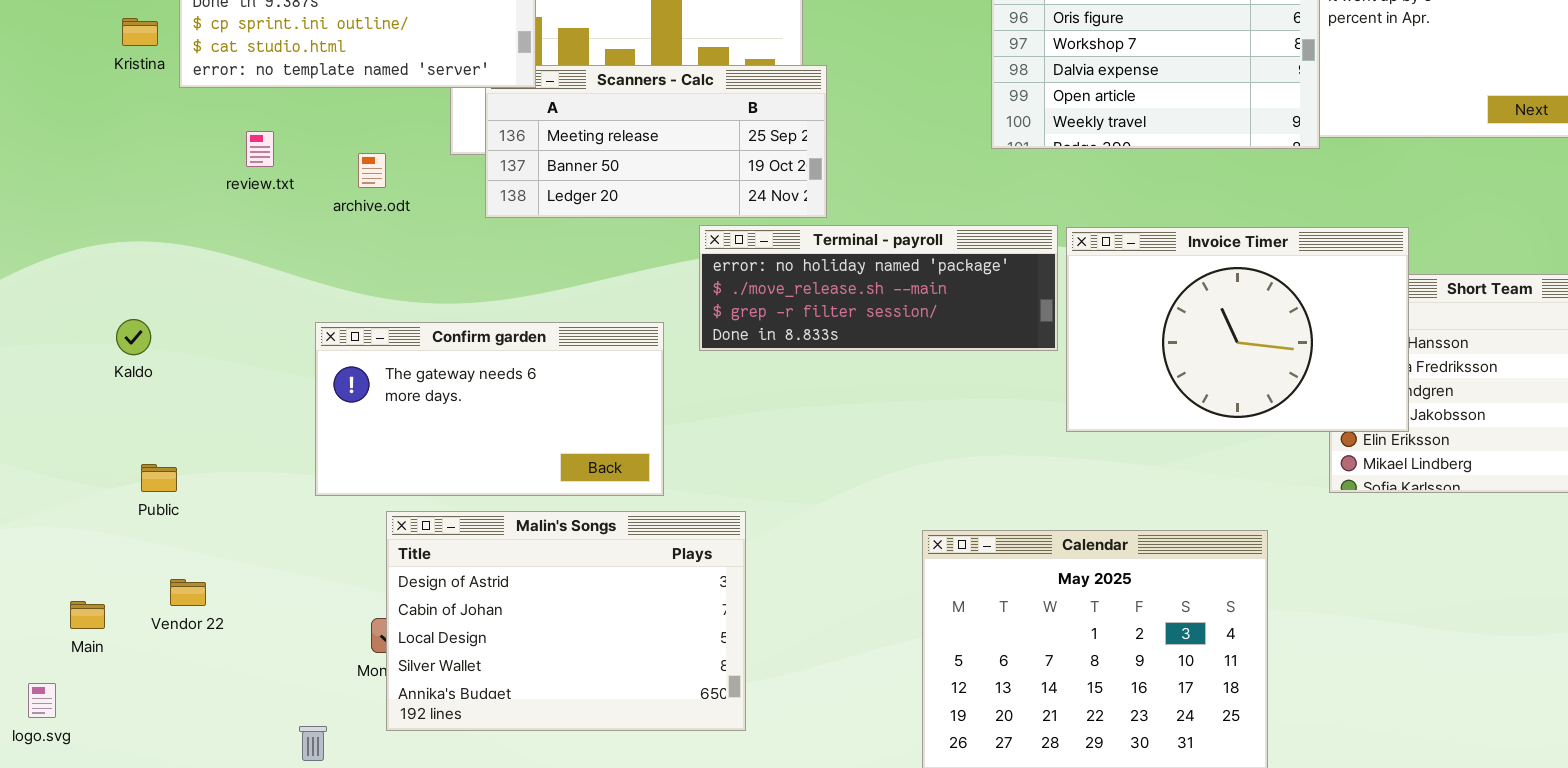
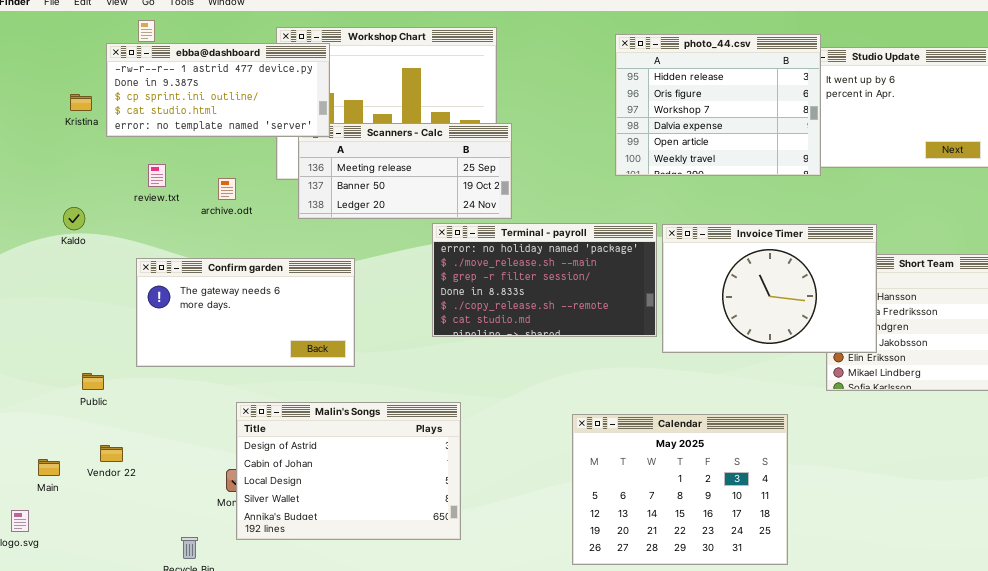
Terminal - payroll: [699,225,1058,351] -> [432,223,657,337], resized
Kaldo: [116,319,151,355] -> [63,207,85,230], moved
Confirm garden: [315,322,664,496] -> [136,258,355,367], moved

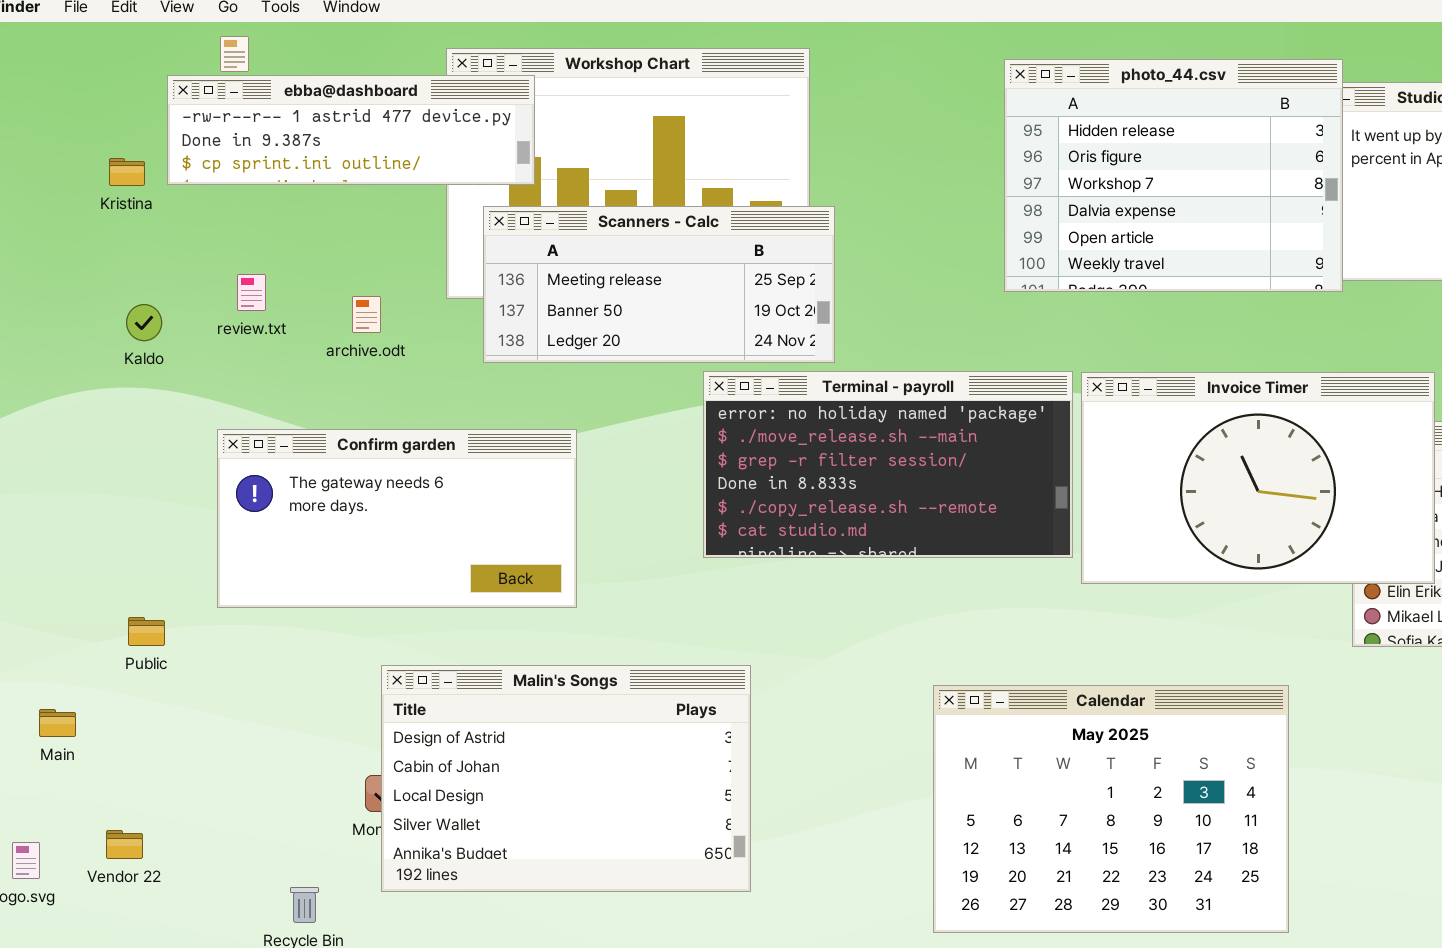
ebba@dashboard: [106,43,330,137] -> [167,75,535,185], resized
Kaldo: [63,207,85,230] -> [126,304,162,341], moved
Vendor 22: [100,445,123,462] -> [106,830,143,859], moved
Main: [38,459,60,476] -> [39,709,76,737], moved

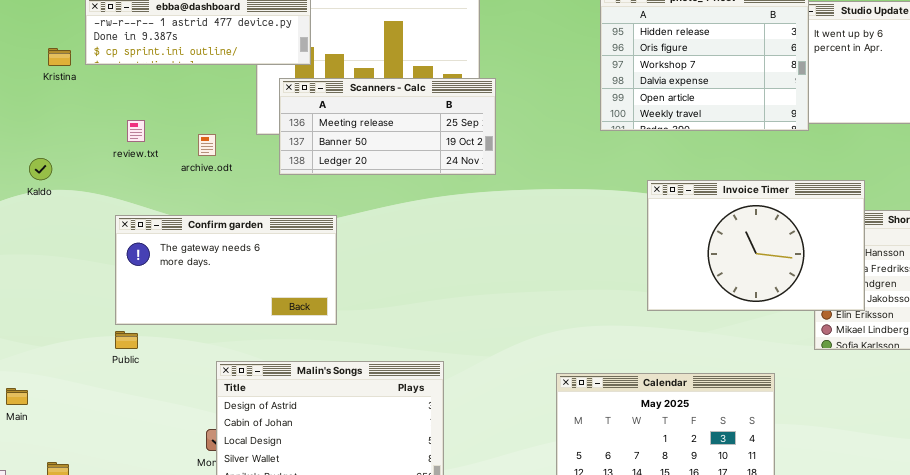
Kaldo: [126,304,162,341] -> [29,158,52,180], moved
Terminal - payroll: [703,371,1073,558] -> none, closed
Public: [128,617,165,646] -> [115,331,138,349], moved

